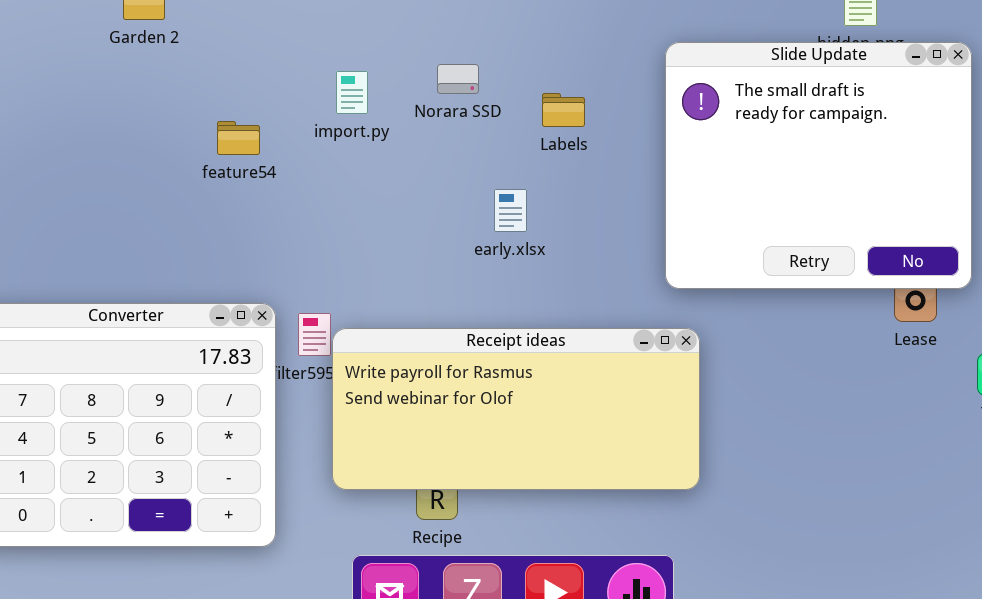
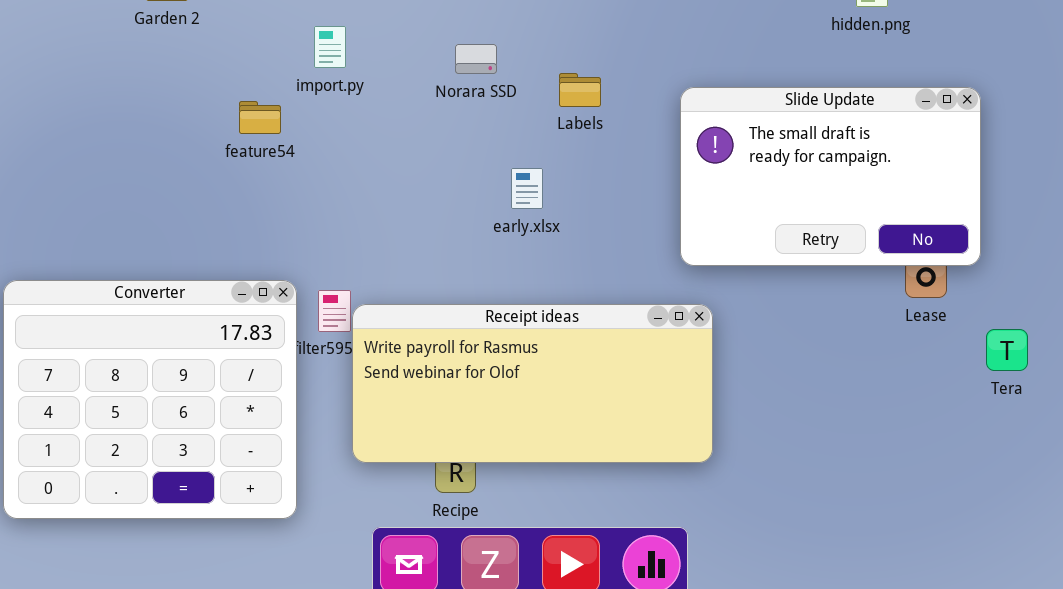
Slide Update: [665,42,972,289] -> [680,87,981,266], resized
import.py: [336,71,368,114] -> [314,26,346,68], moved

